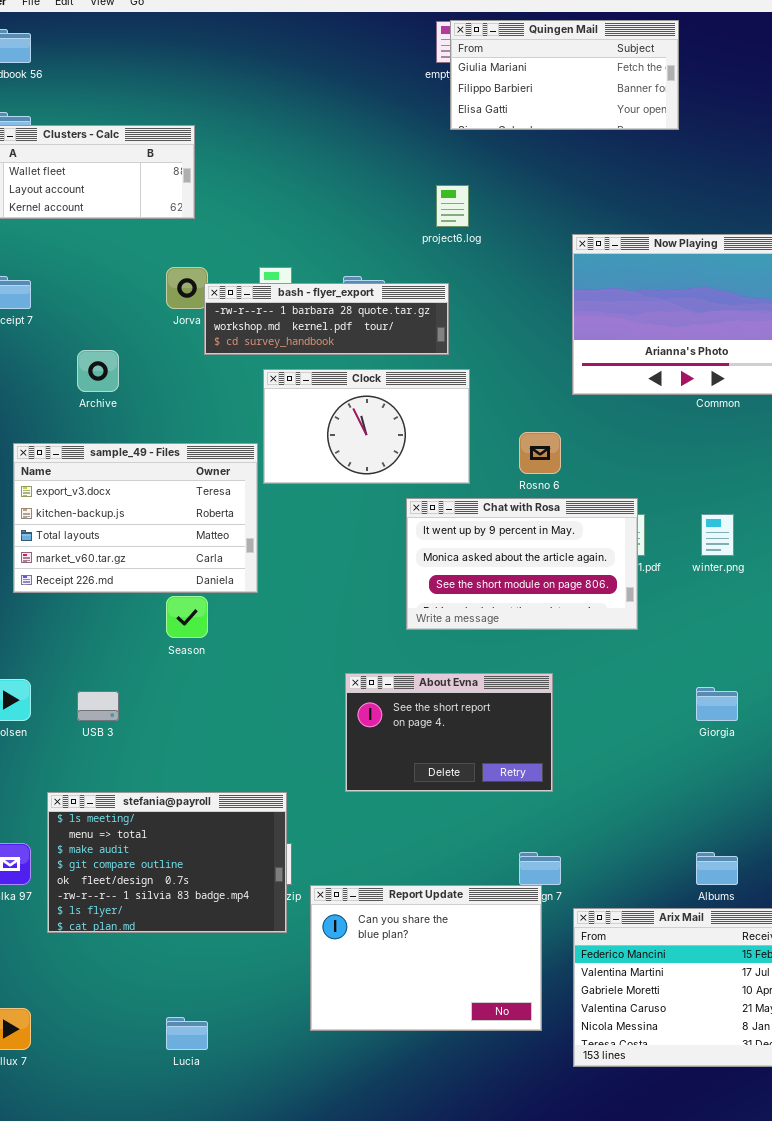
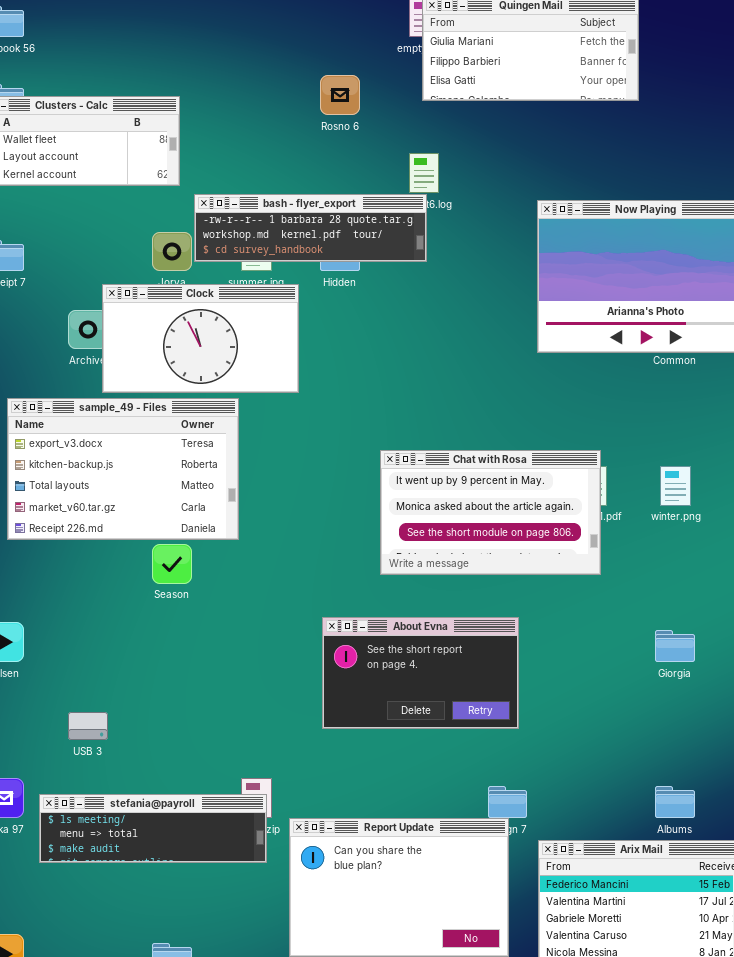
bash - flyer_export: [204,283,449,355] -> [194,194,427,262], moved
Clock: [263,369,470,484] -> [102,284,299,393], moved
Rosno 6: [519,432,561,474] -> [320,75,360,115], moved
USB 3: [77,691,119,721] -> [68,712,108,740], moved
stefania@payroll: [47,792,287,933] -> [39,794,267,863], resized

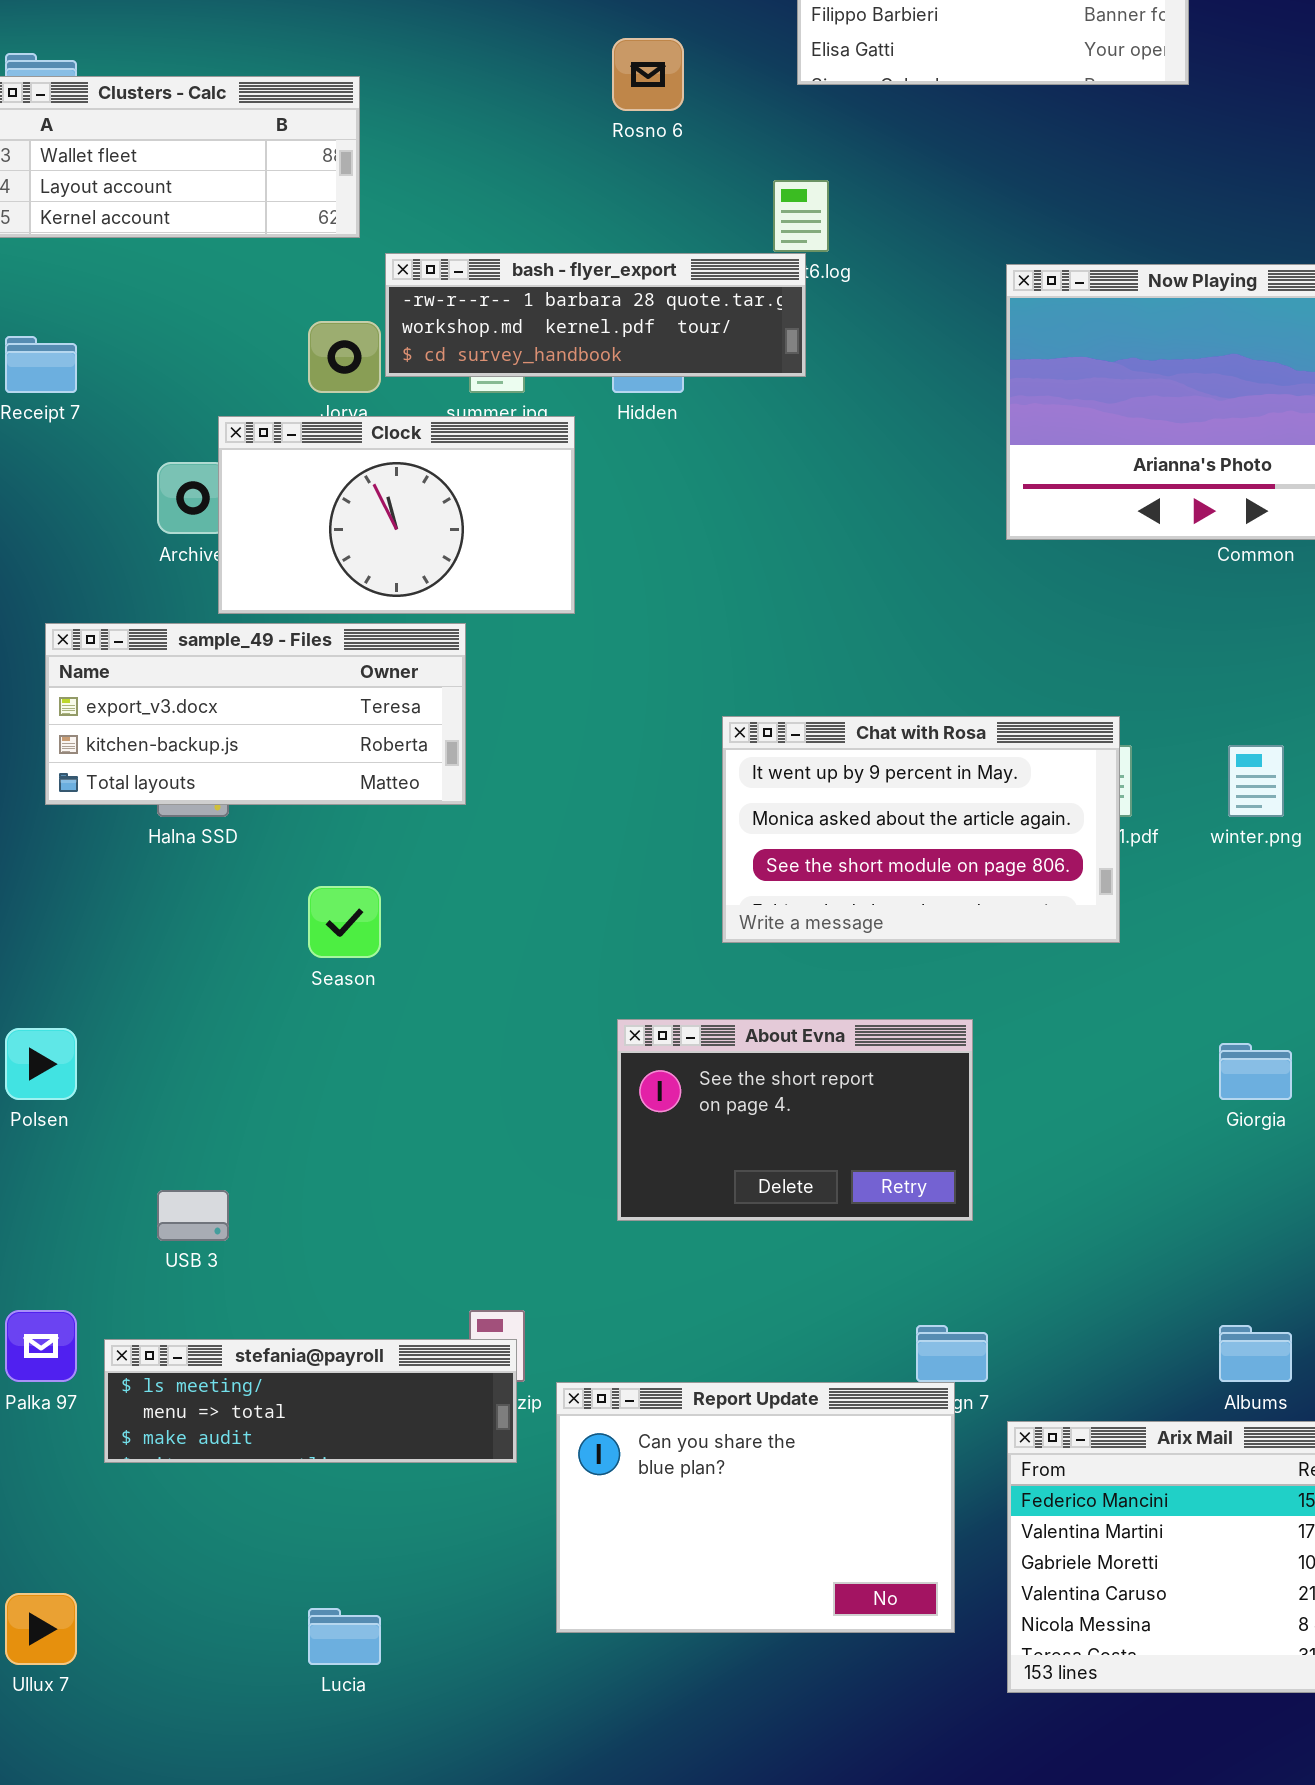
sample_49 - Files: [7,398,239,540] -> [45,623,466,805], resized

